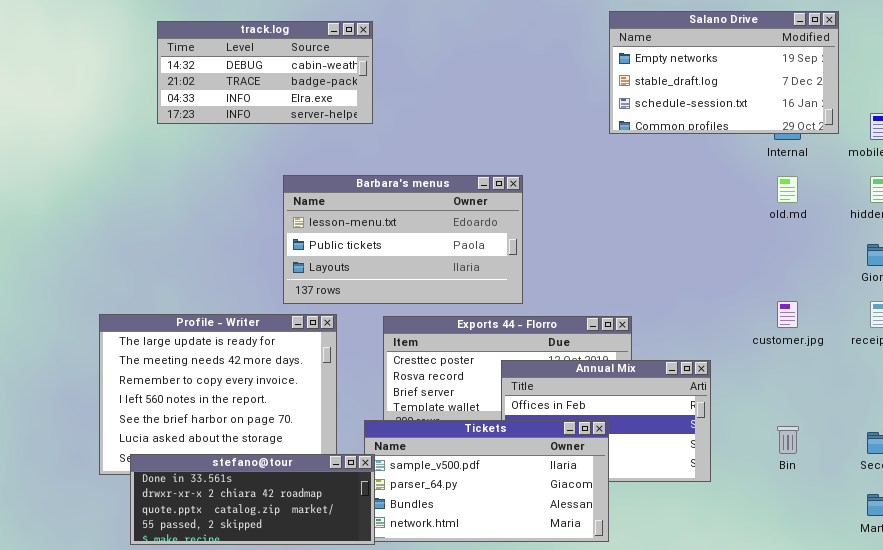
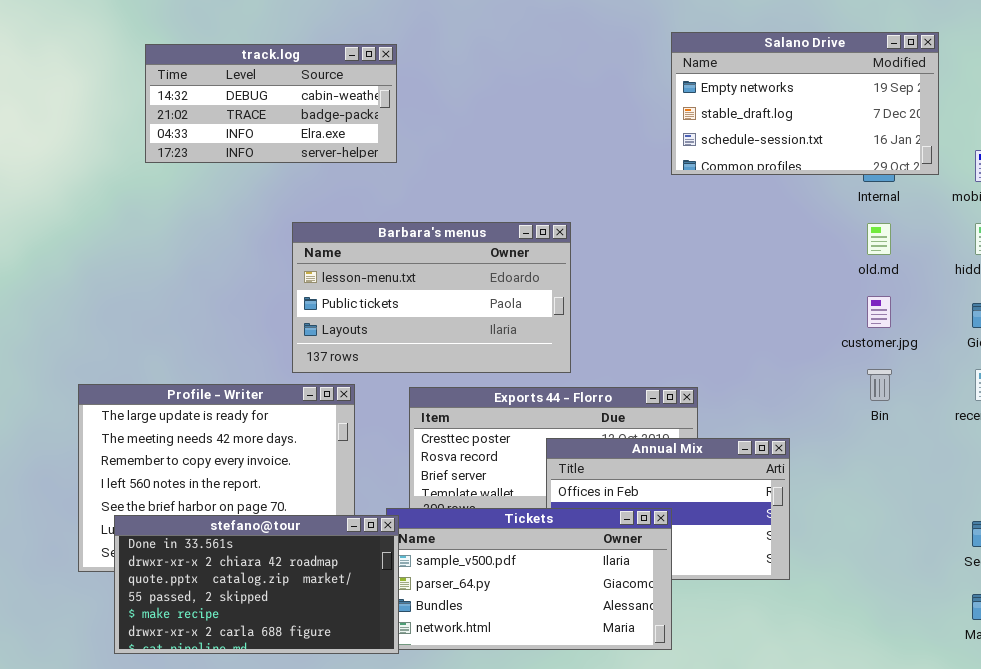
customer.jpg: [777,301,798,328] -> [867,296,891,328], moved
Bin: [777,426,799,454] -> [867,369,892,401], moved
stefano@tour: [130,454,375,545] -> [114,515,399,654], resized

